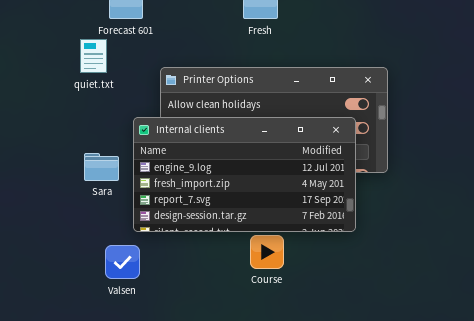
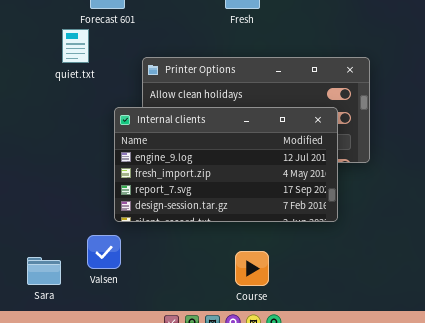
Sara: [84,153,119,181] -> [27,257,61,285], moved
Course: [250,235,284,269] -> [235,251,269,286], moved

